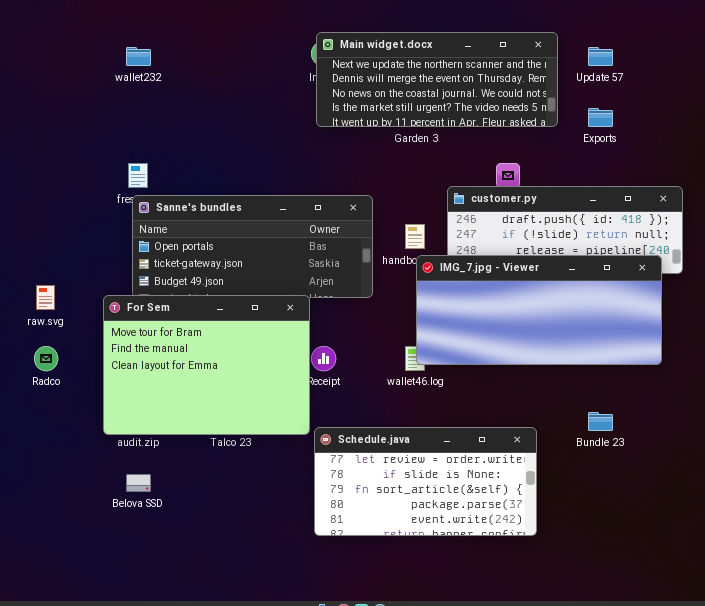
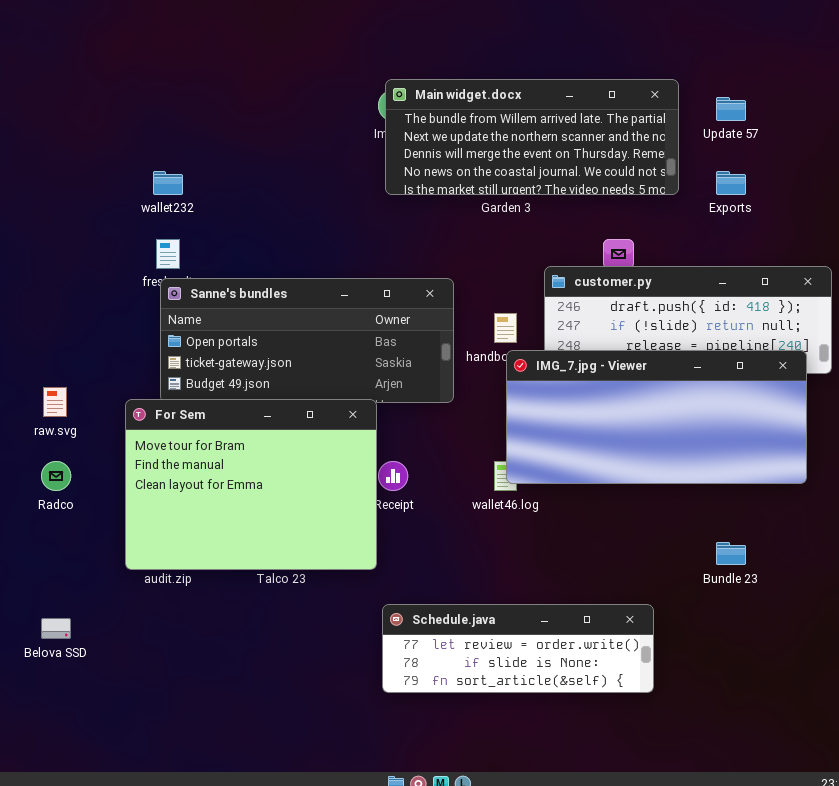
Main widget.docx: [316,32,558,127] -> [385,79,679,195], scrolled up 1 row
wallet232: [126,47,151,66] -> [153,171,183,195], moved
Schedule.java: [314,427,537,536] -> [382,604,654,693], resized
Belova SSD: [126,474,151,492] -> [41,618,71,639], moved

